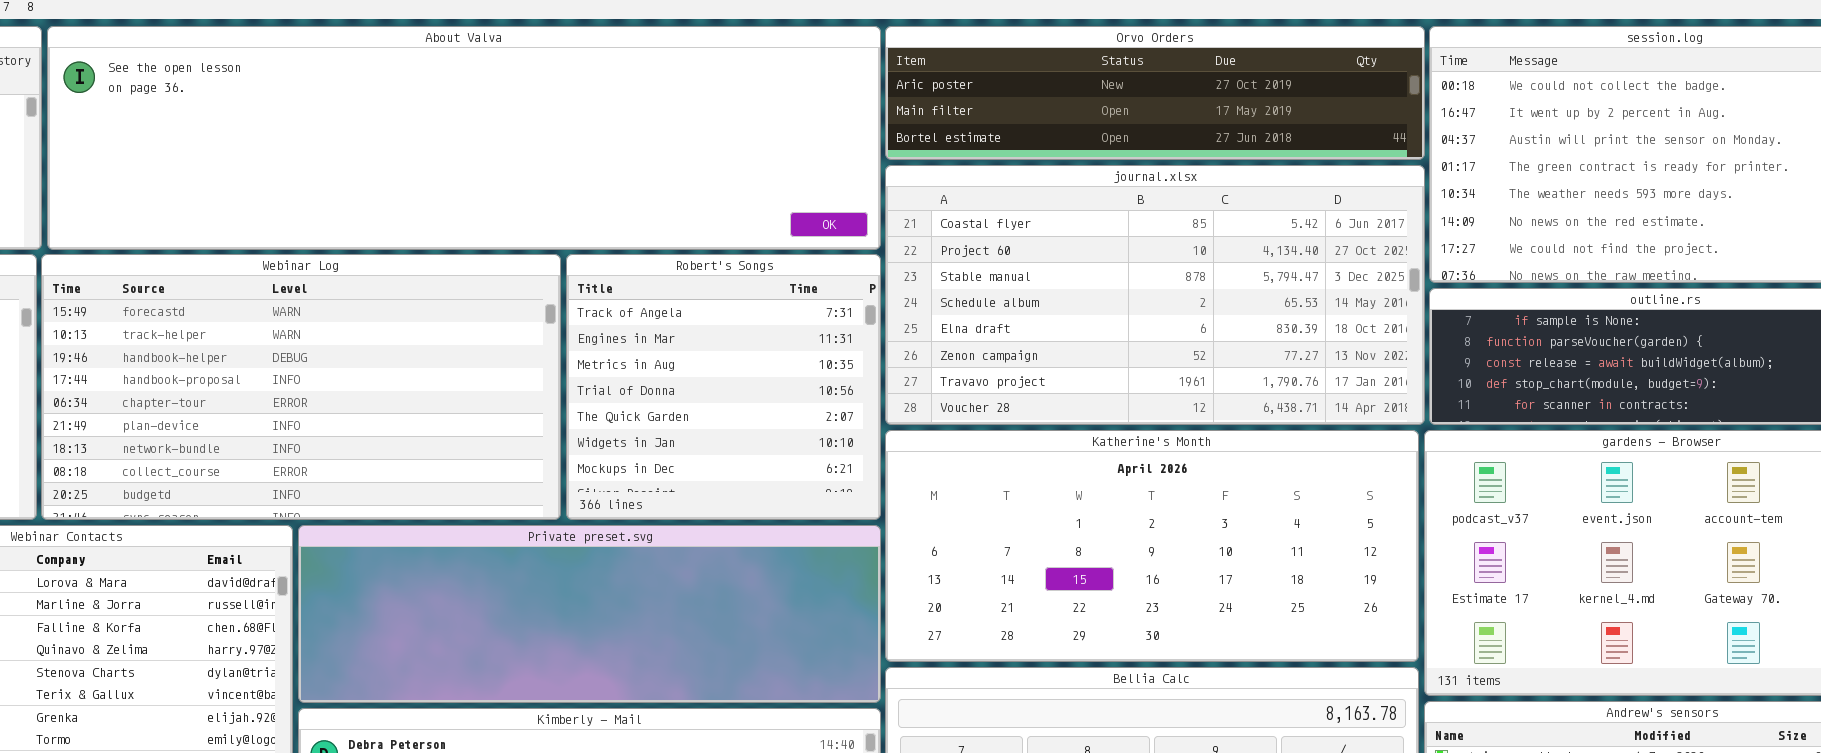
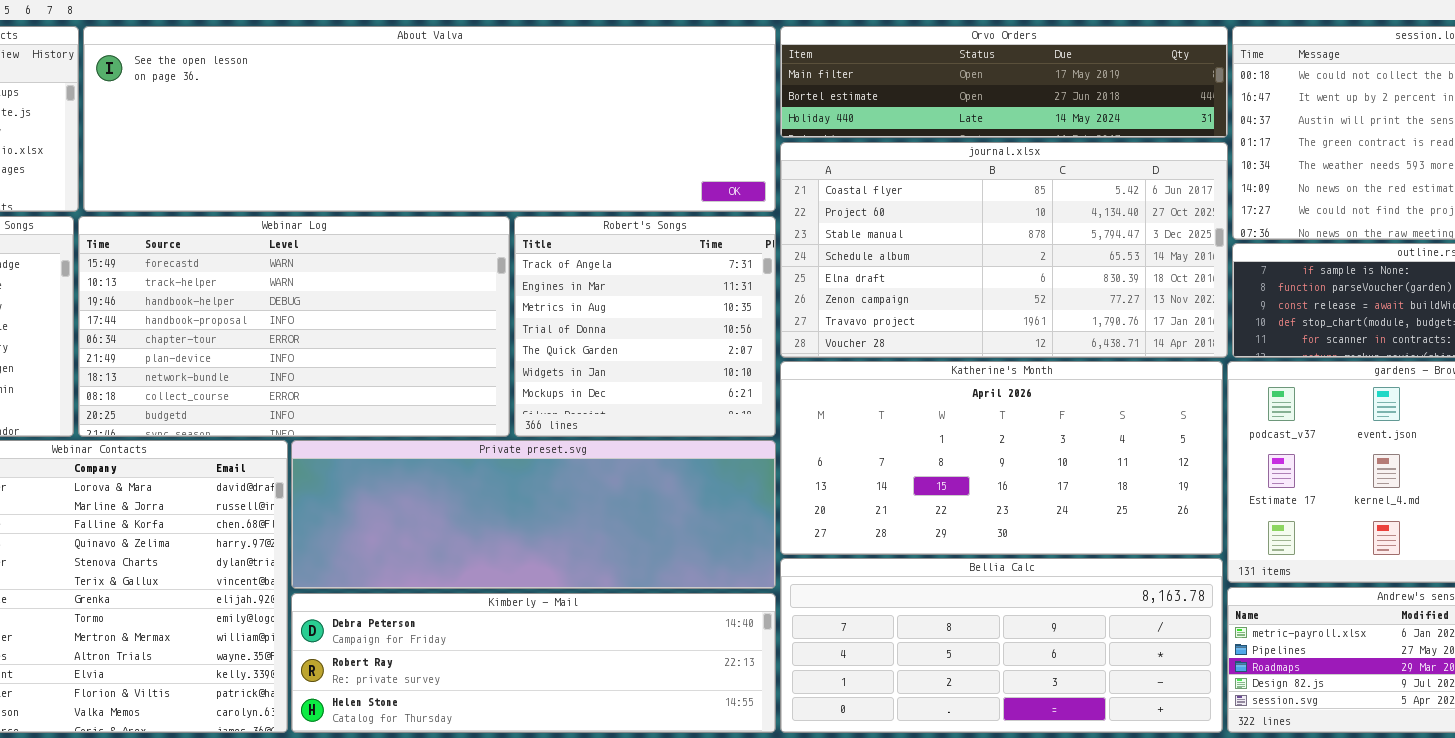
Orvo Orders: [885,26,1425,160] -> [780,26,1228,138], scrolled down 1 row

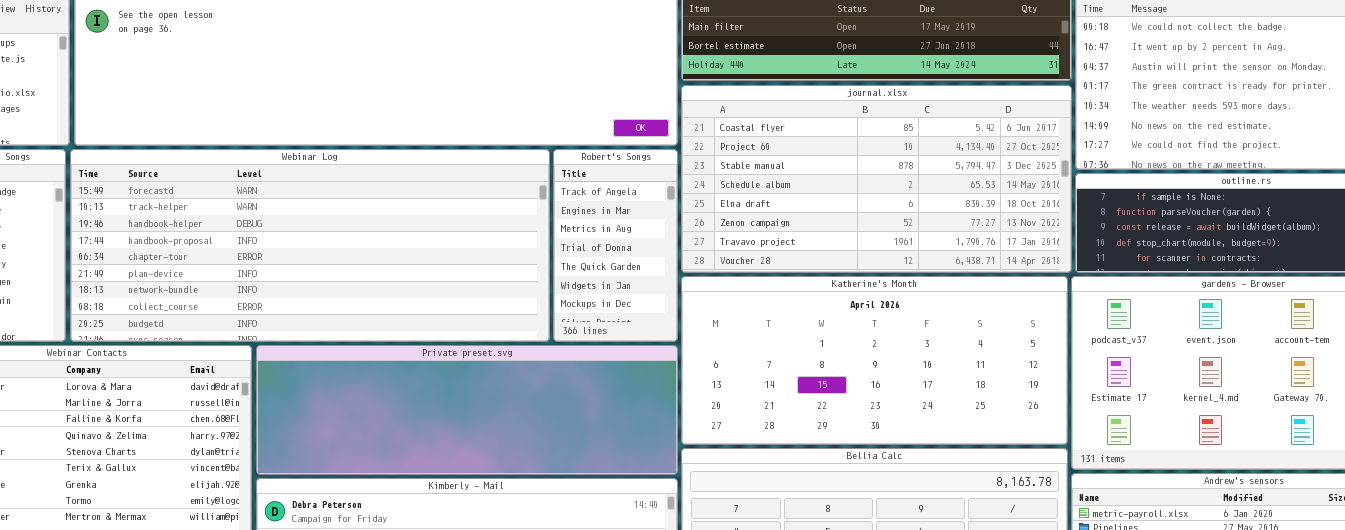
Webinar Log: [78,216,510,437] -> [70,149,550,342], resized
Robert's Songs: [514,216,776,437] -> [553,149,678,342], resized

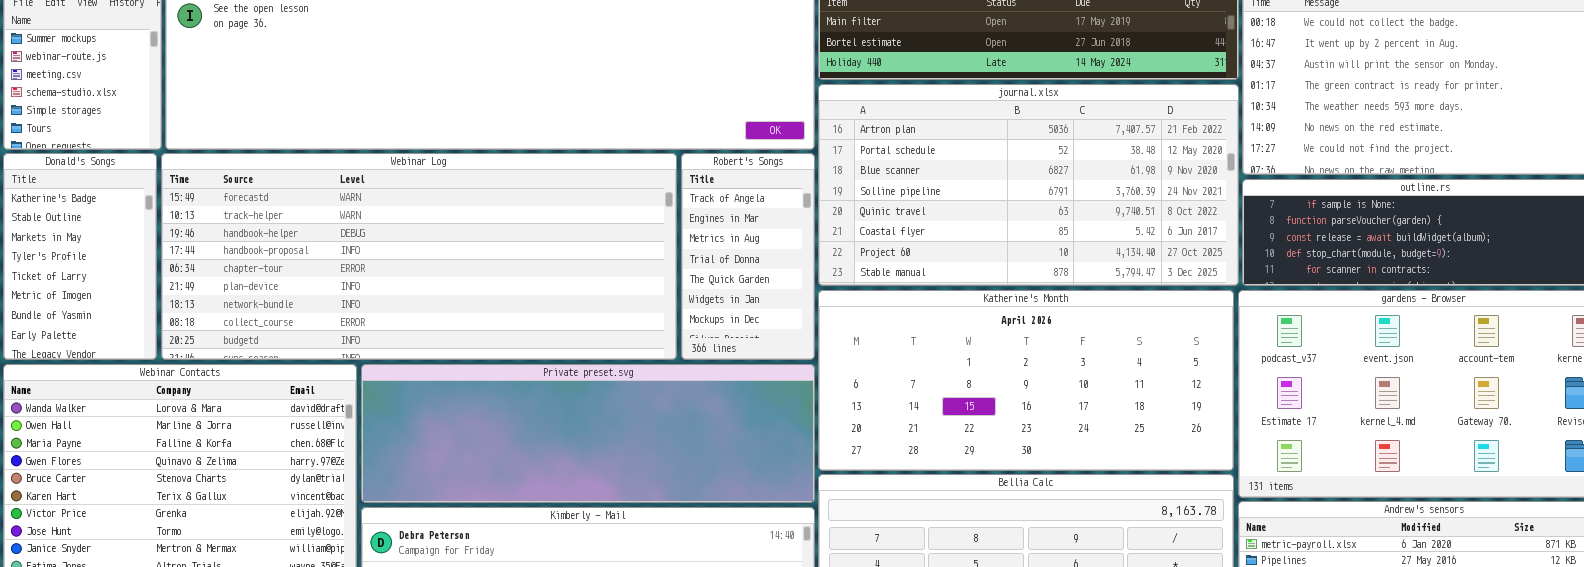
journal.xlsx: [681,85,1072,273] -> [818,84,1239,286], scrolled up 5 rows

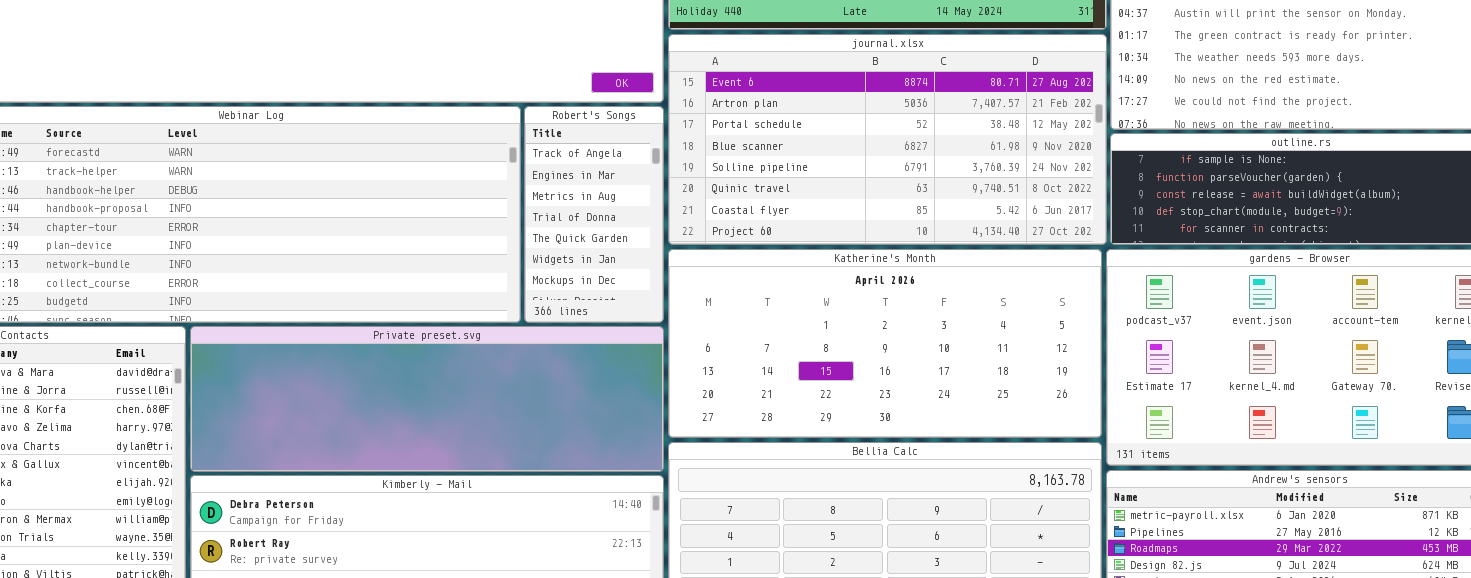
journal.xlsx: [818,84,1239,286] -> [668,34,1107,245], scrolled up 1 row

